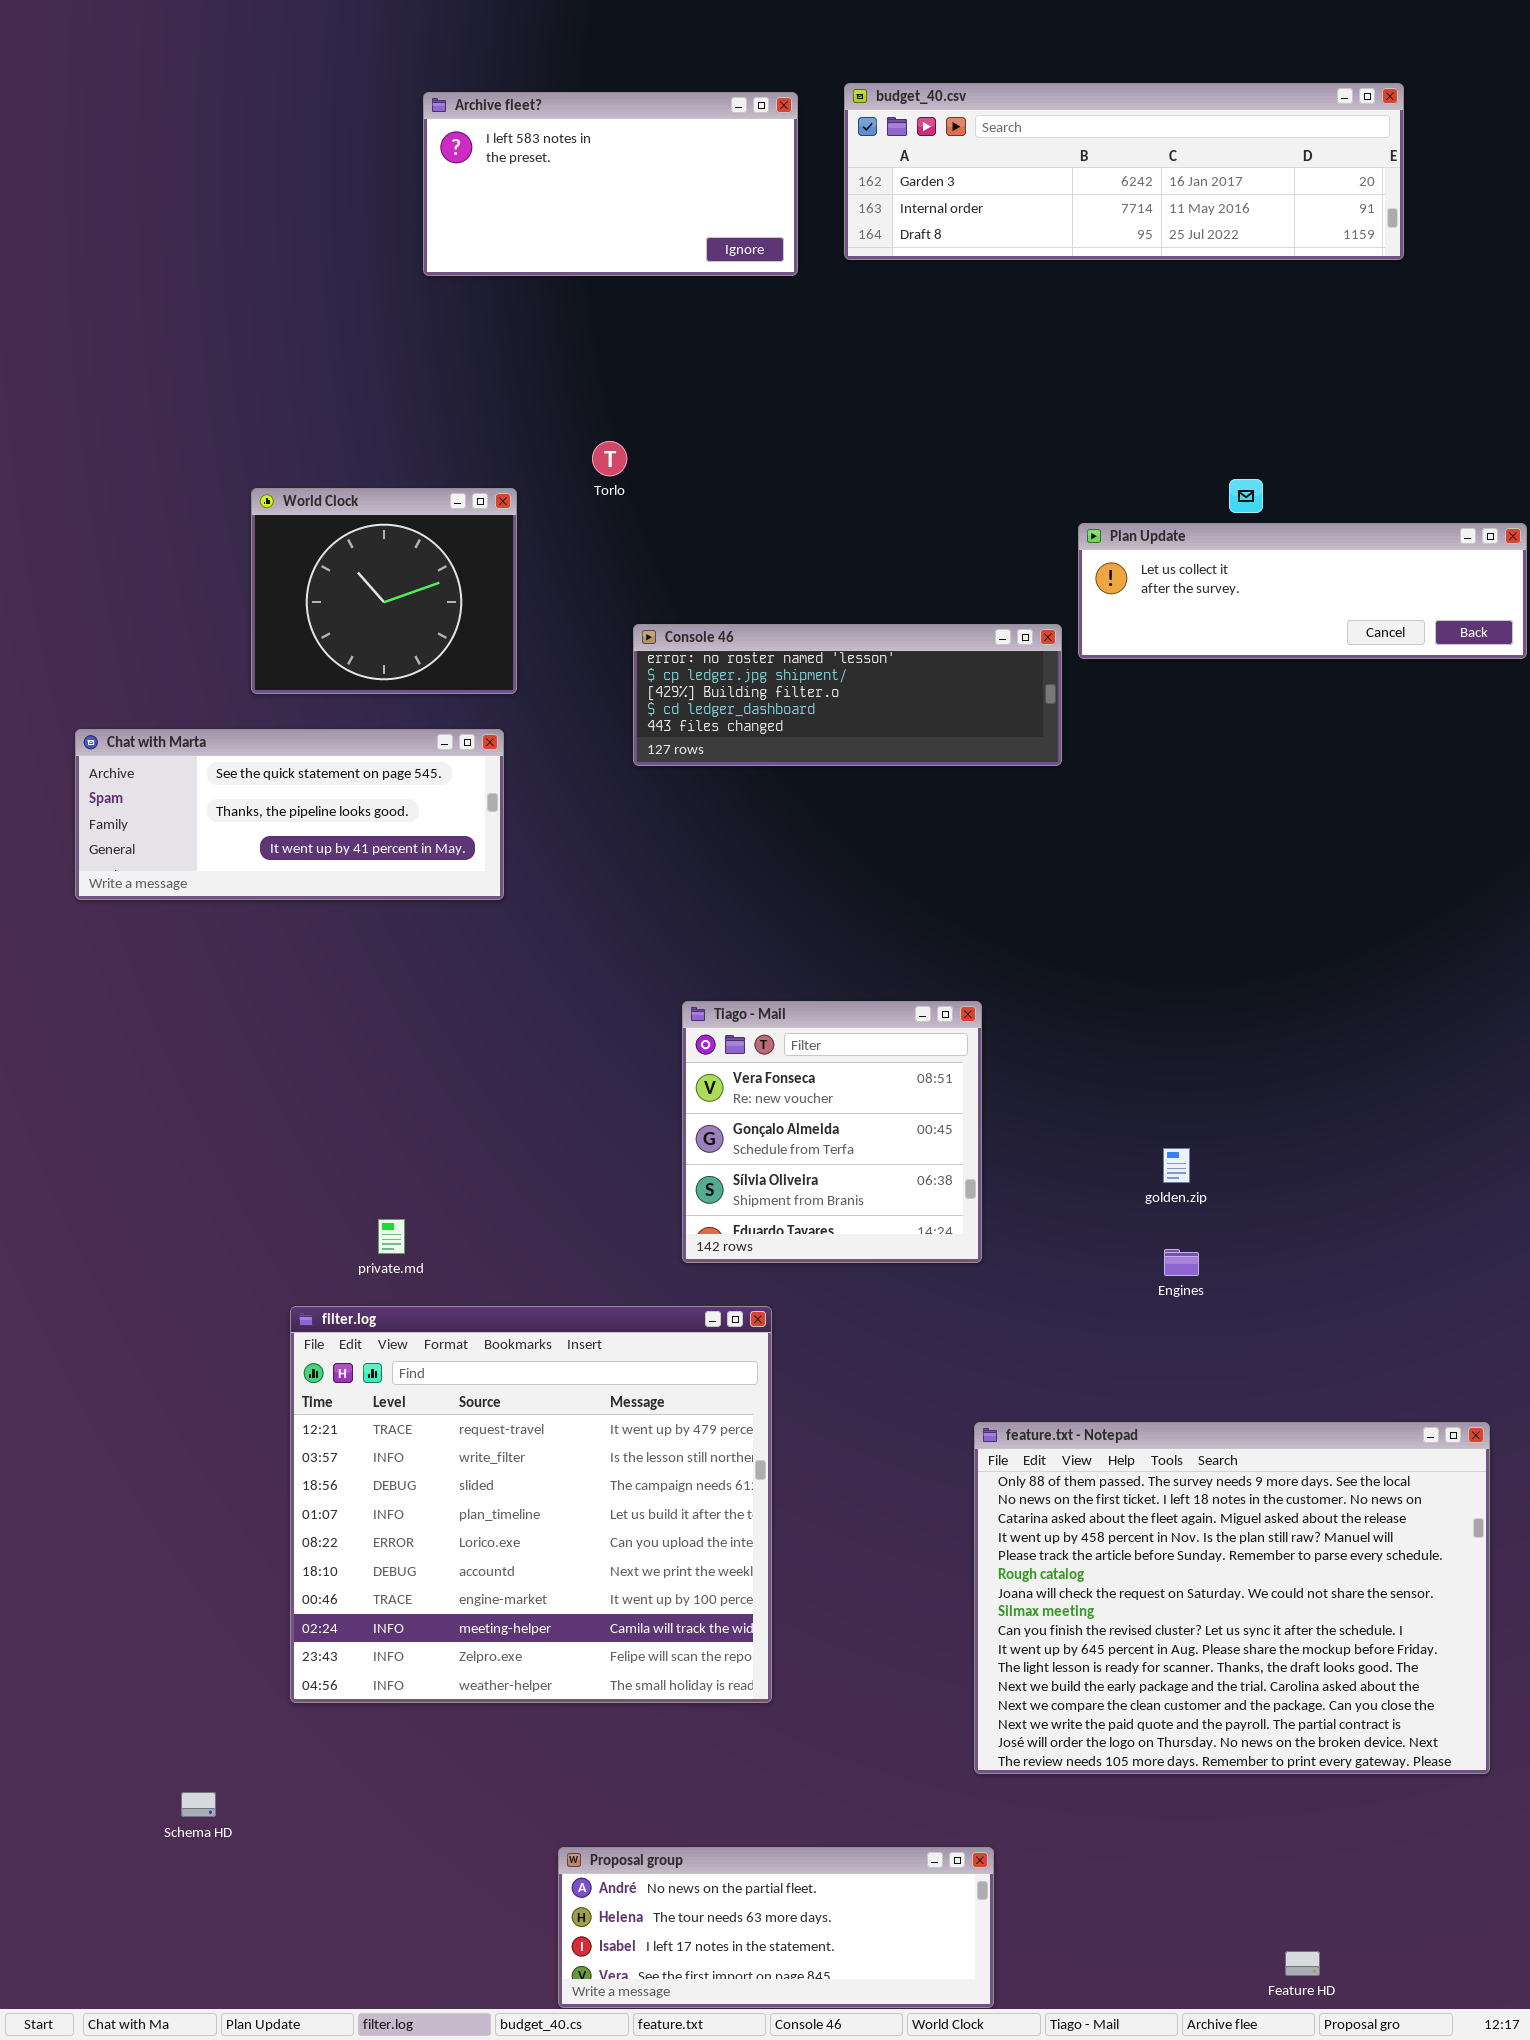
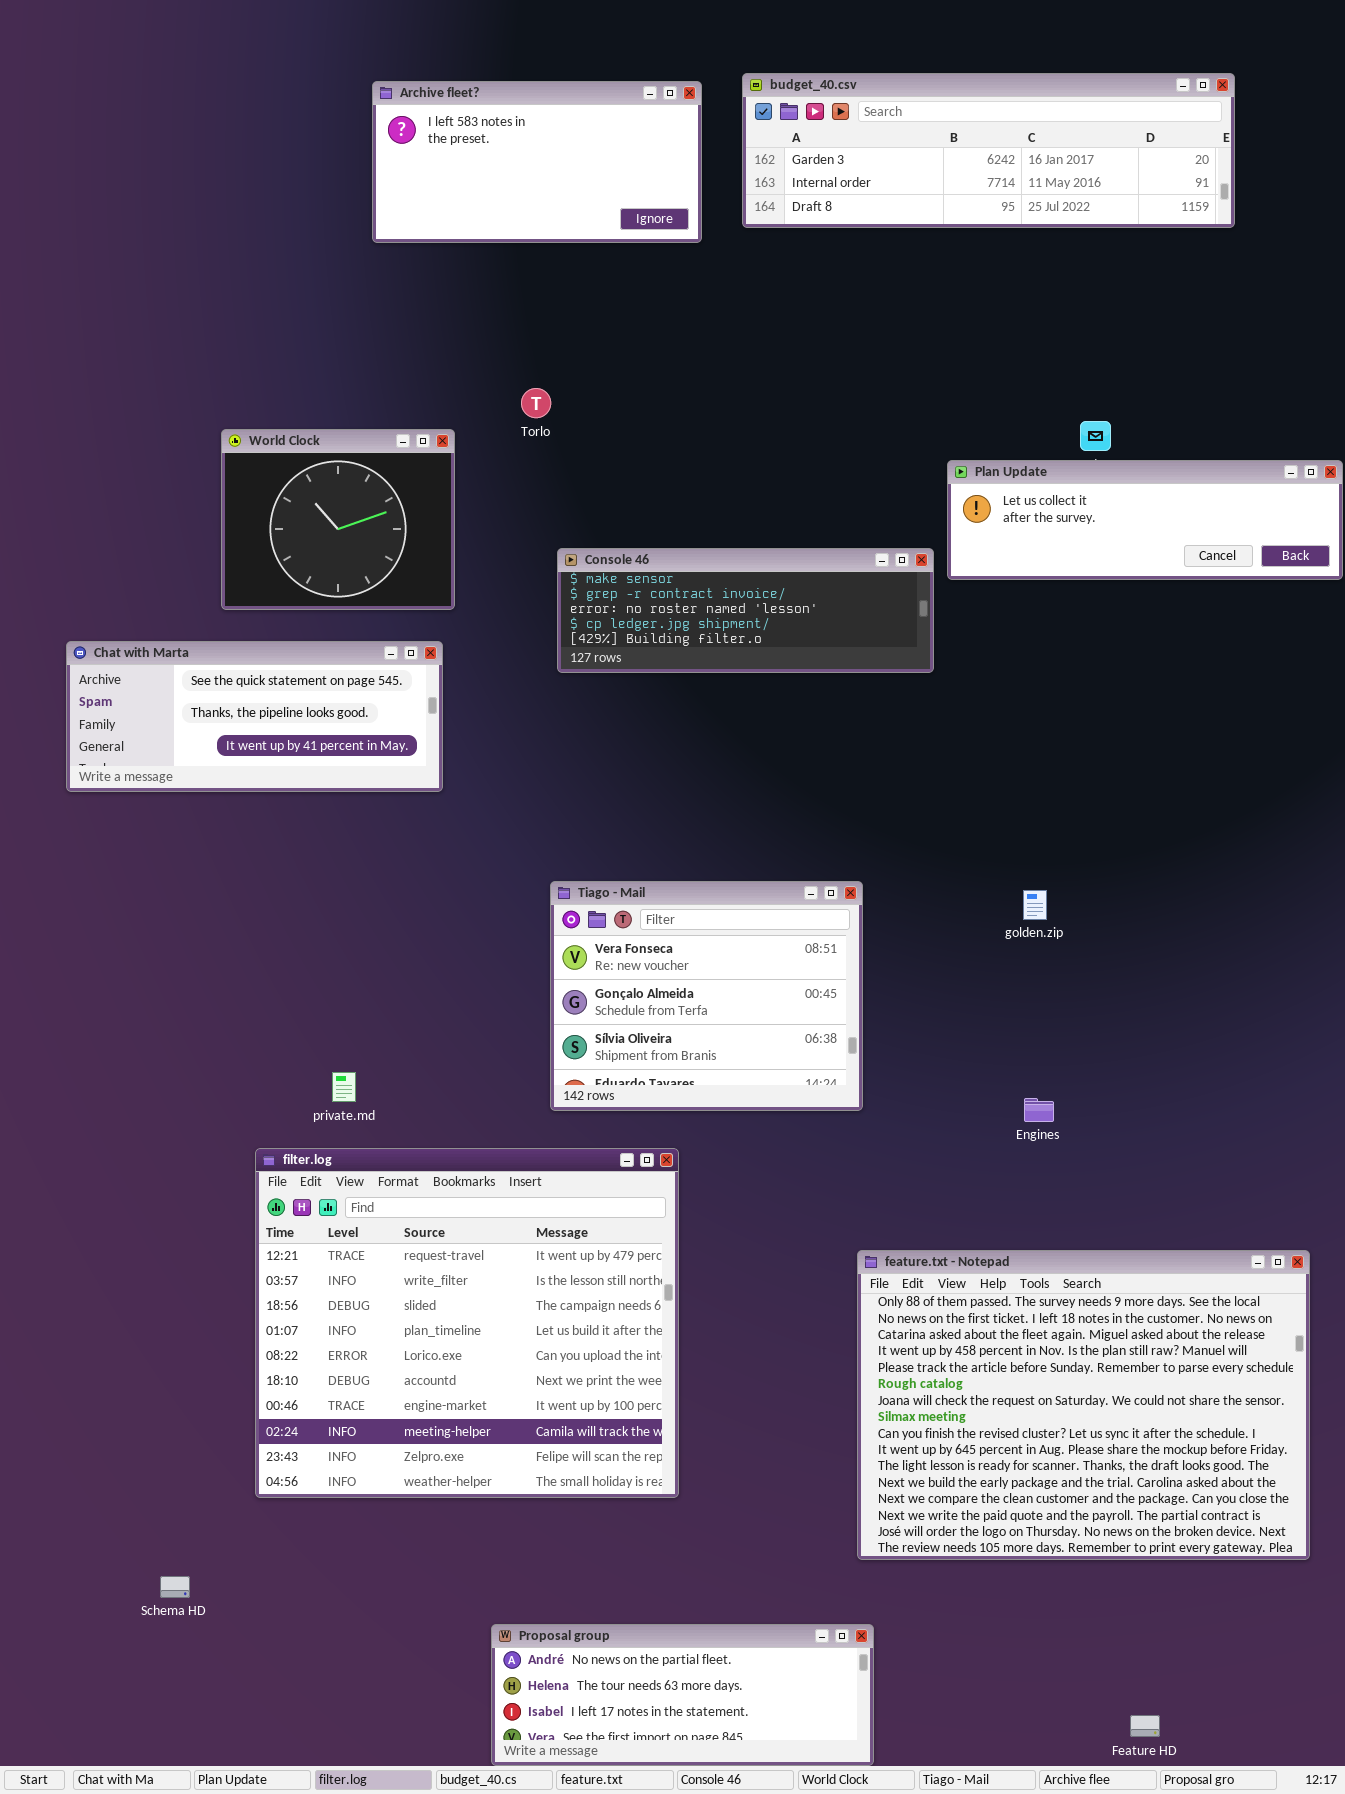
Console 46: [633,624,1062,766] -> [557,548,934,673], scrolled up 2 rows
Tiago - Mail: [682,1001,982,1263] -> [550,881,863,1111], resized
golden.zip: [1163,1148,1190,1183] -> [1023,890,1047,920], moved

